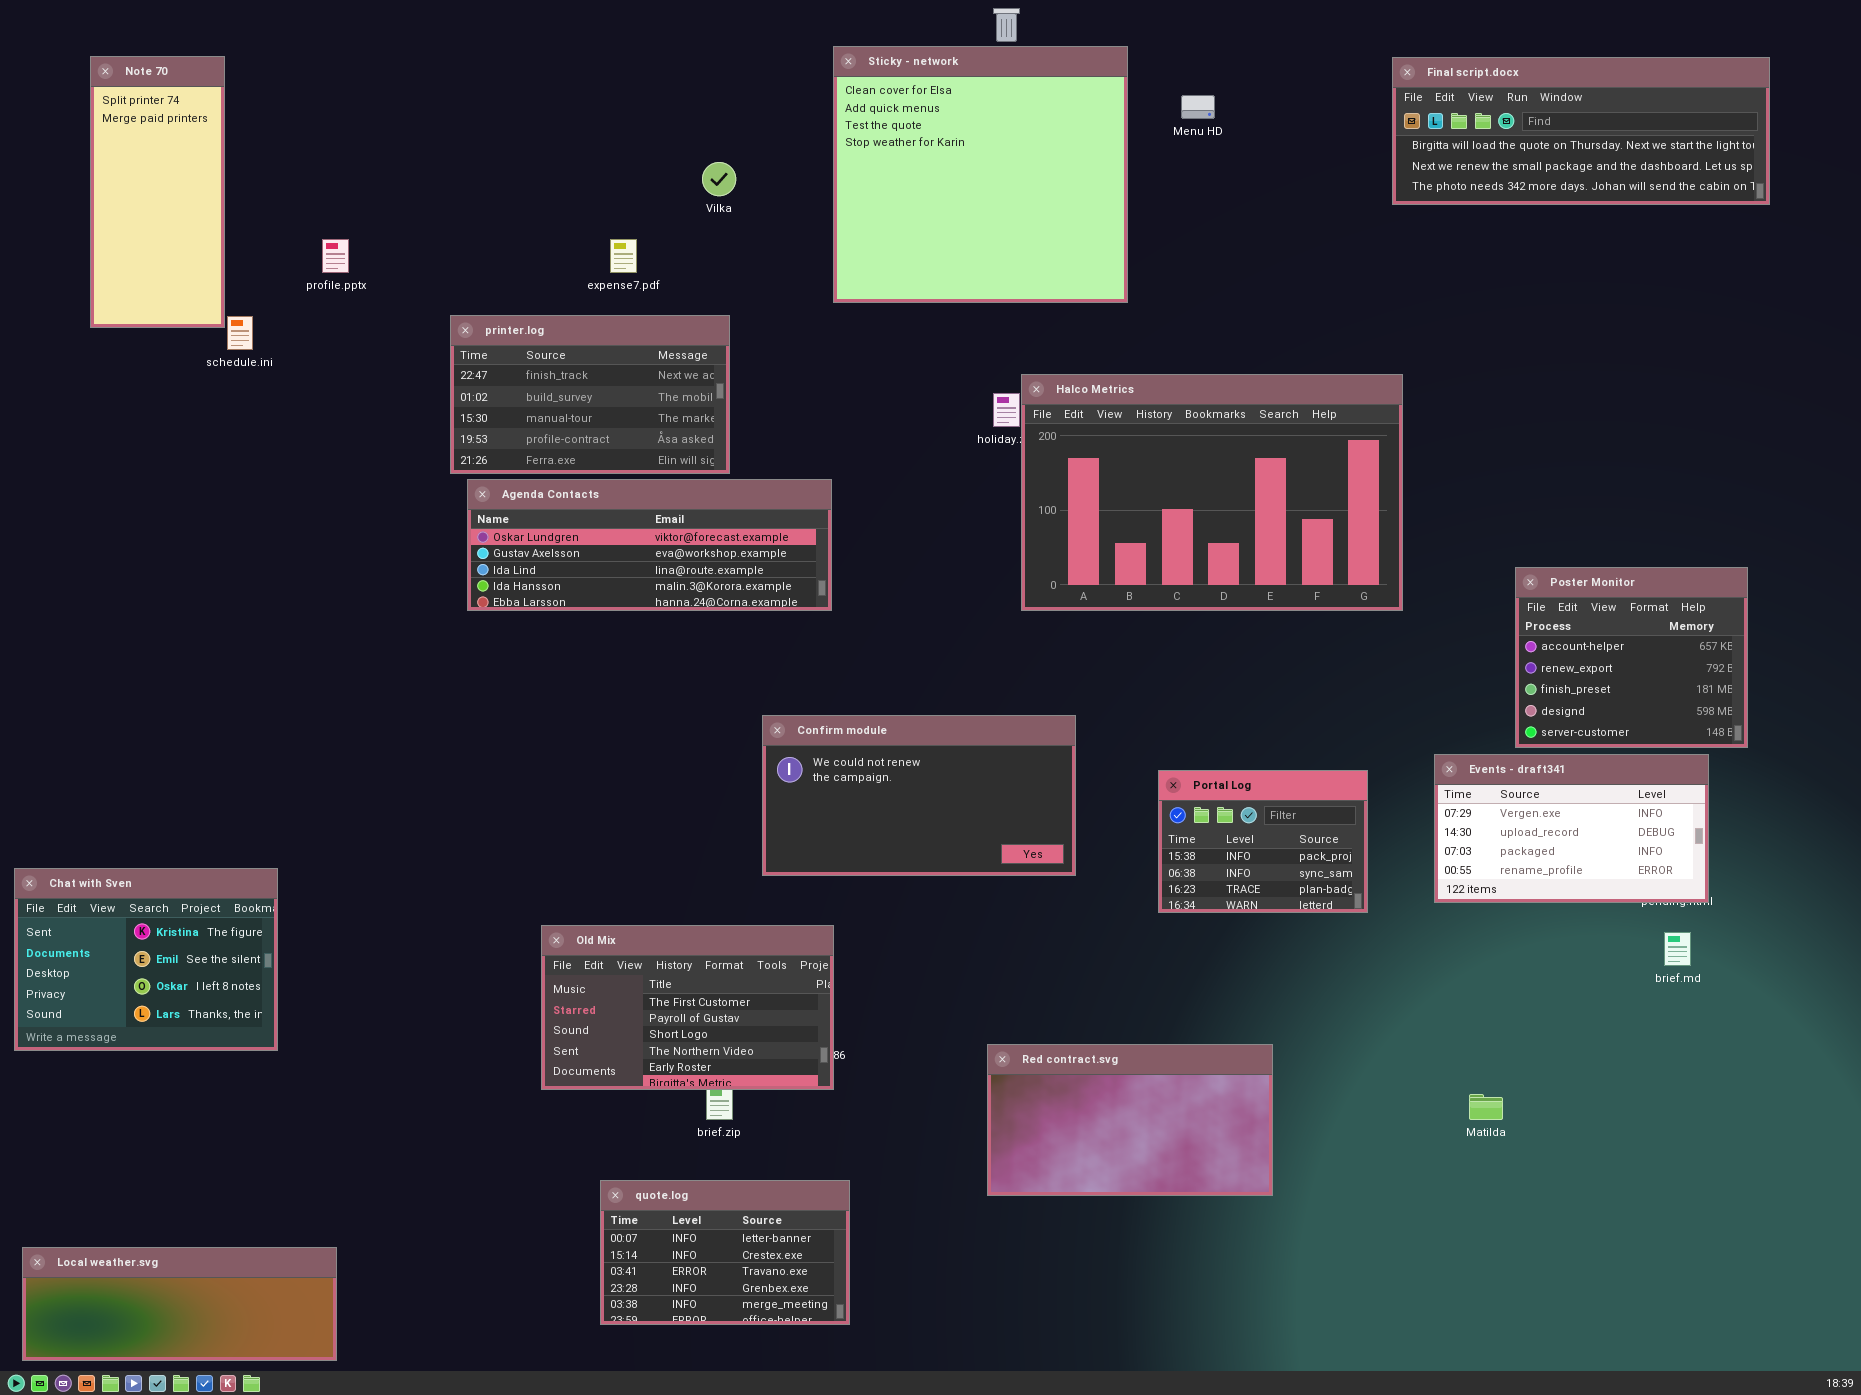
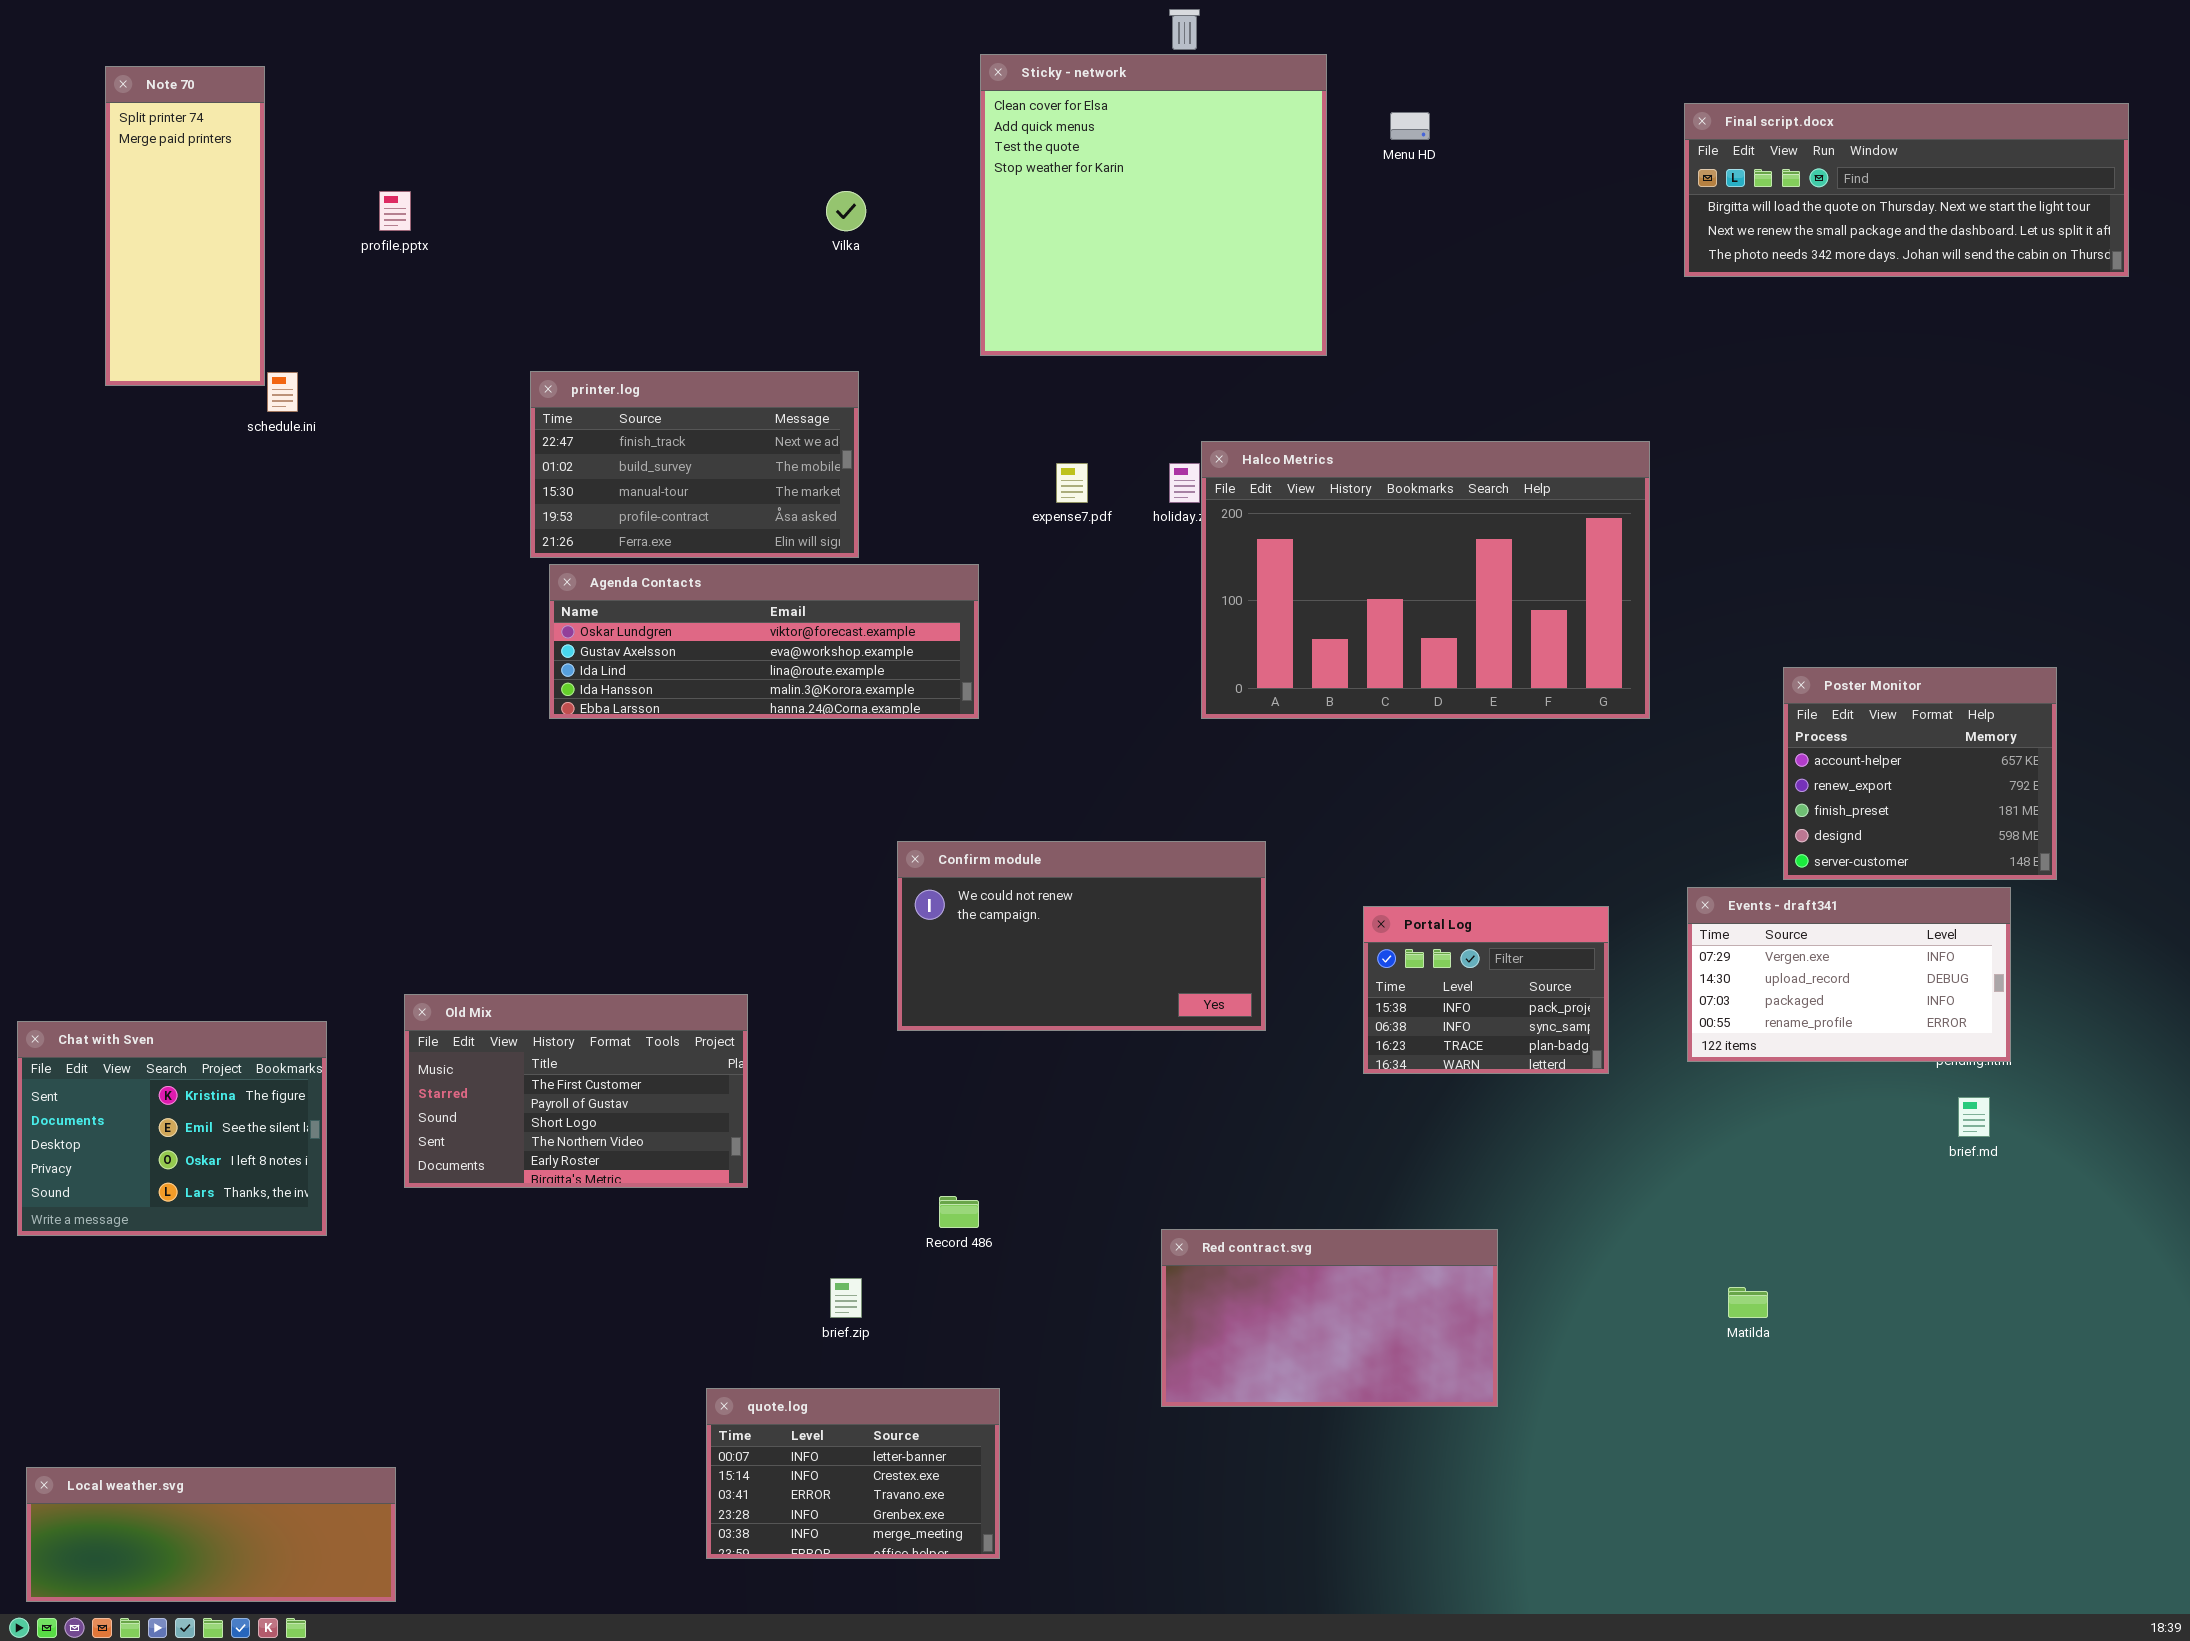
Final script.docx: [1392,57,1770,205] -> [1684,103,2129,277], moved
profile.pptx: [322,239,349,273] -> [379,191,411,231], moved
expense7.pdf: [610,239,637,273] -> [1056,463,1088,503], moved
Old Mix: [541,925,834,1090] -> [404,994,748,1188], moved

